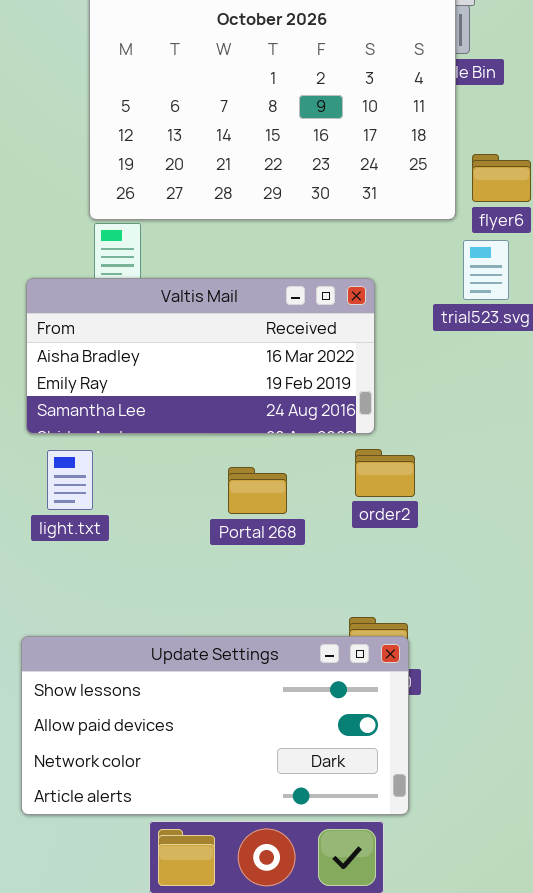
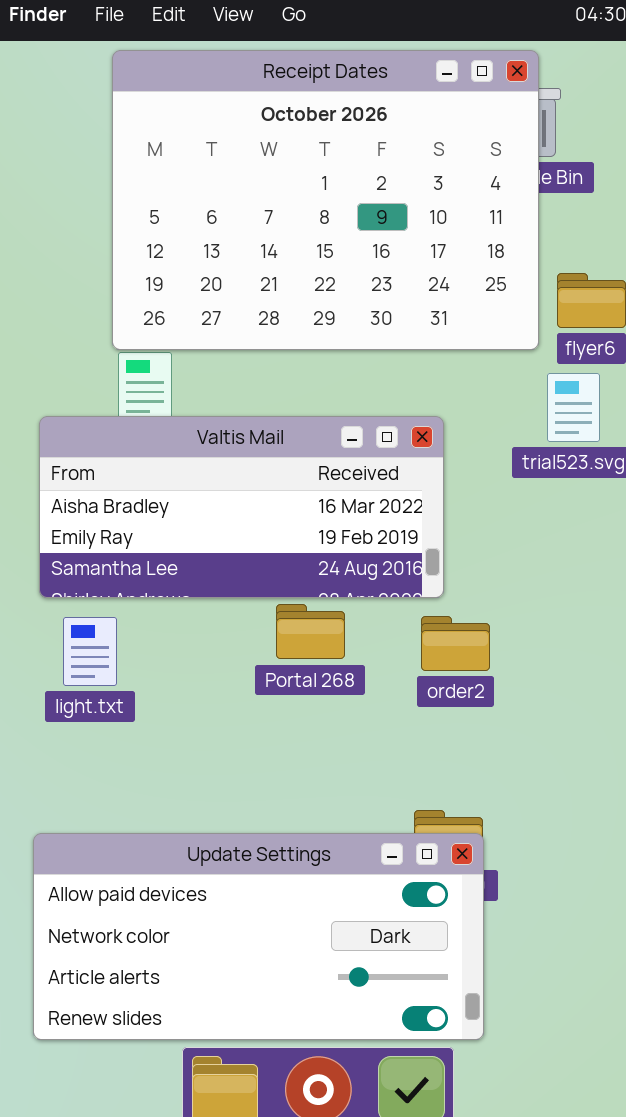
Portal 268: [228,467,287,514] -> [276,604,345,659], moved
Update Settings: [21,636,409,815] -> [33,833,484,1040], scrolled down 1 row

